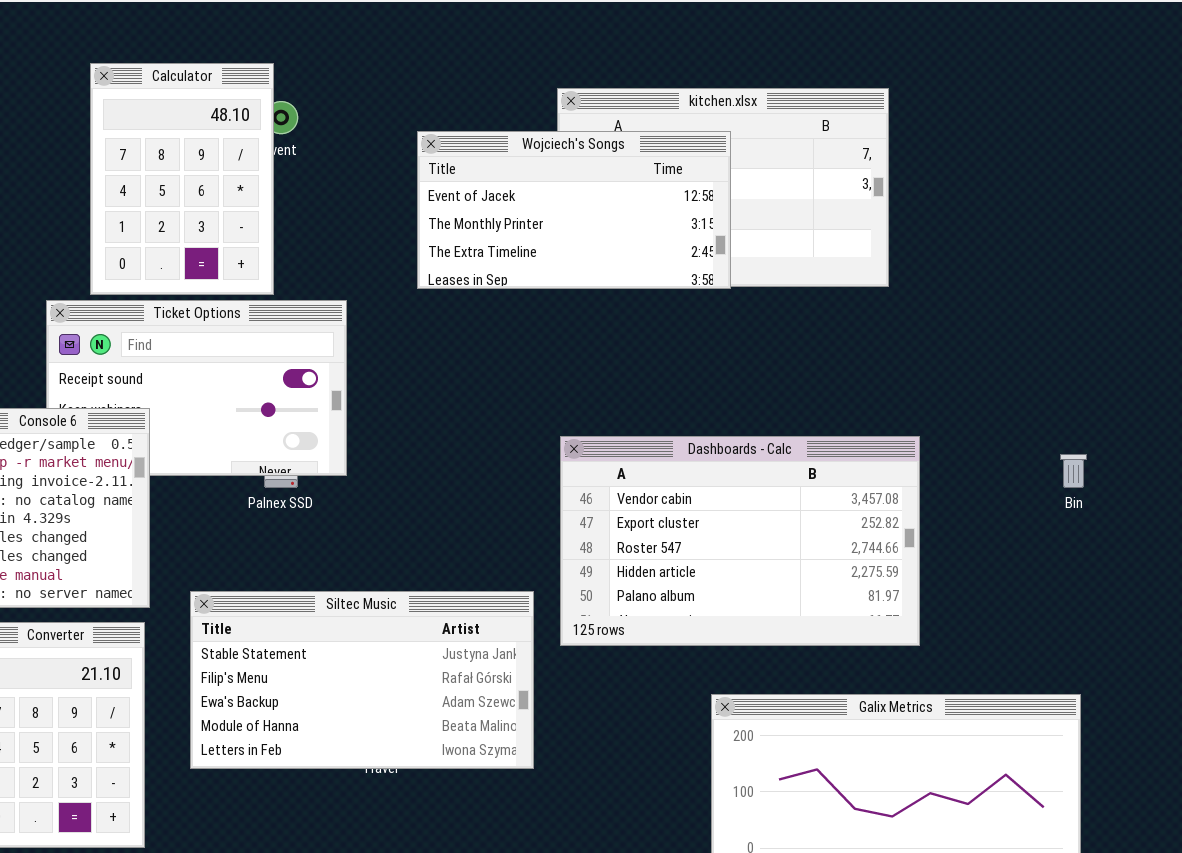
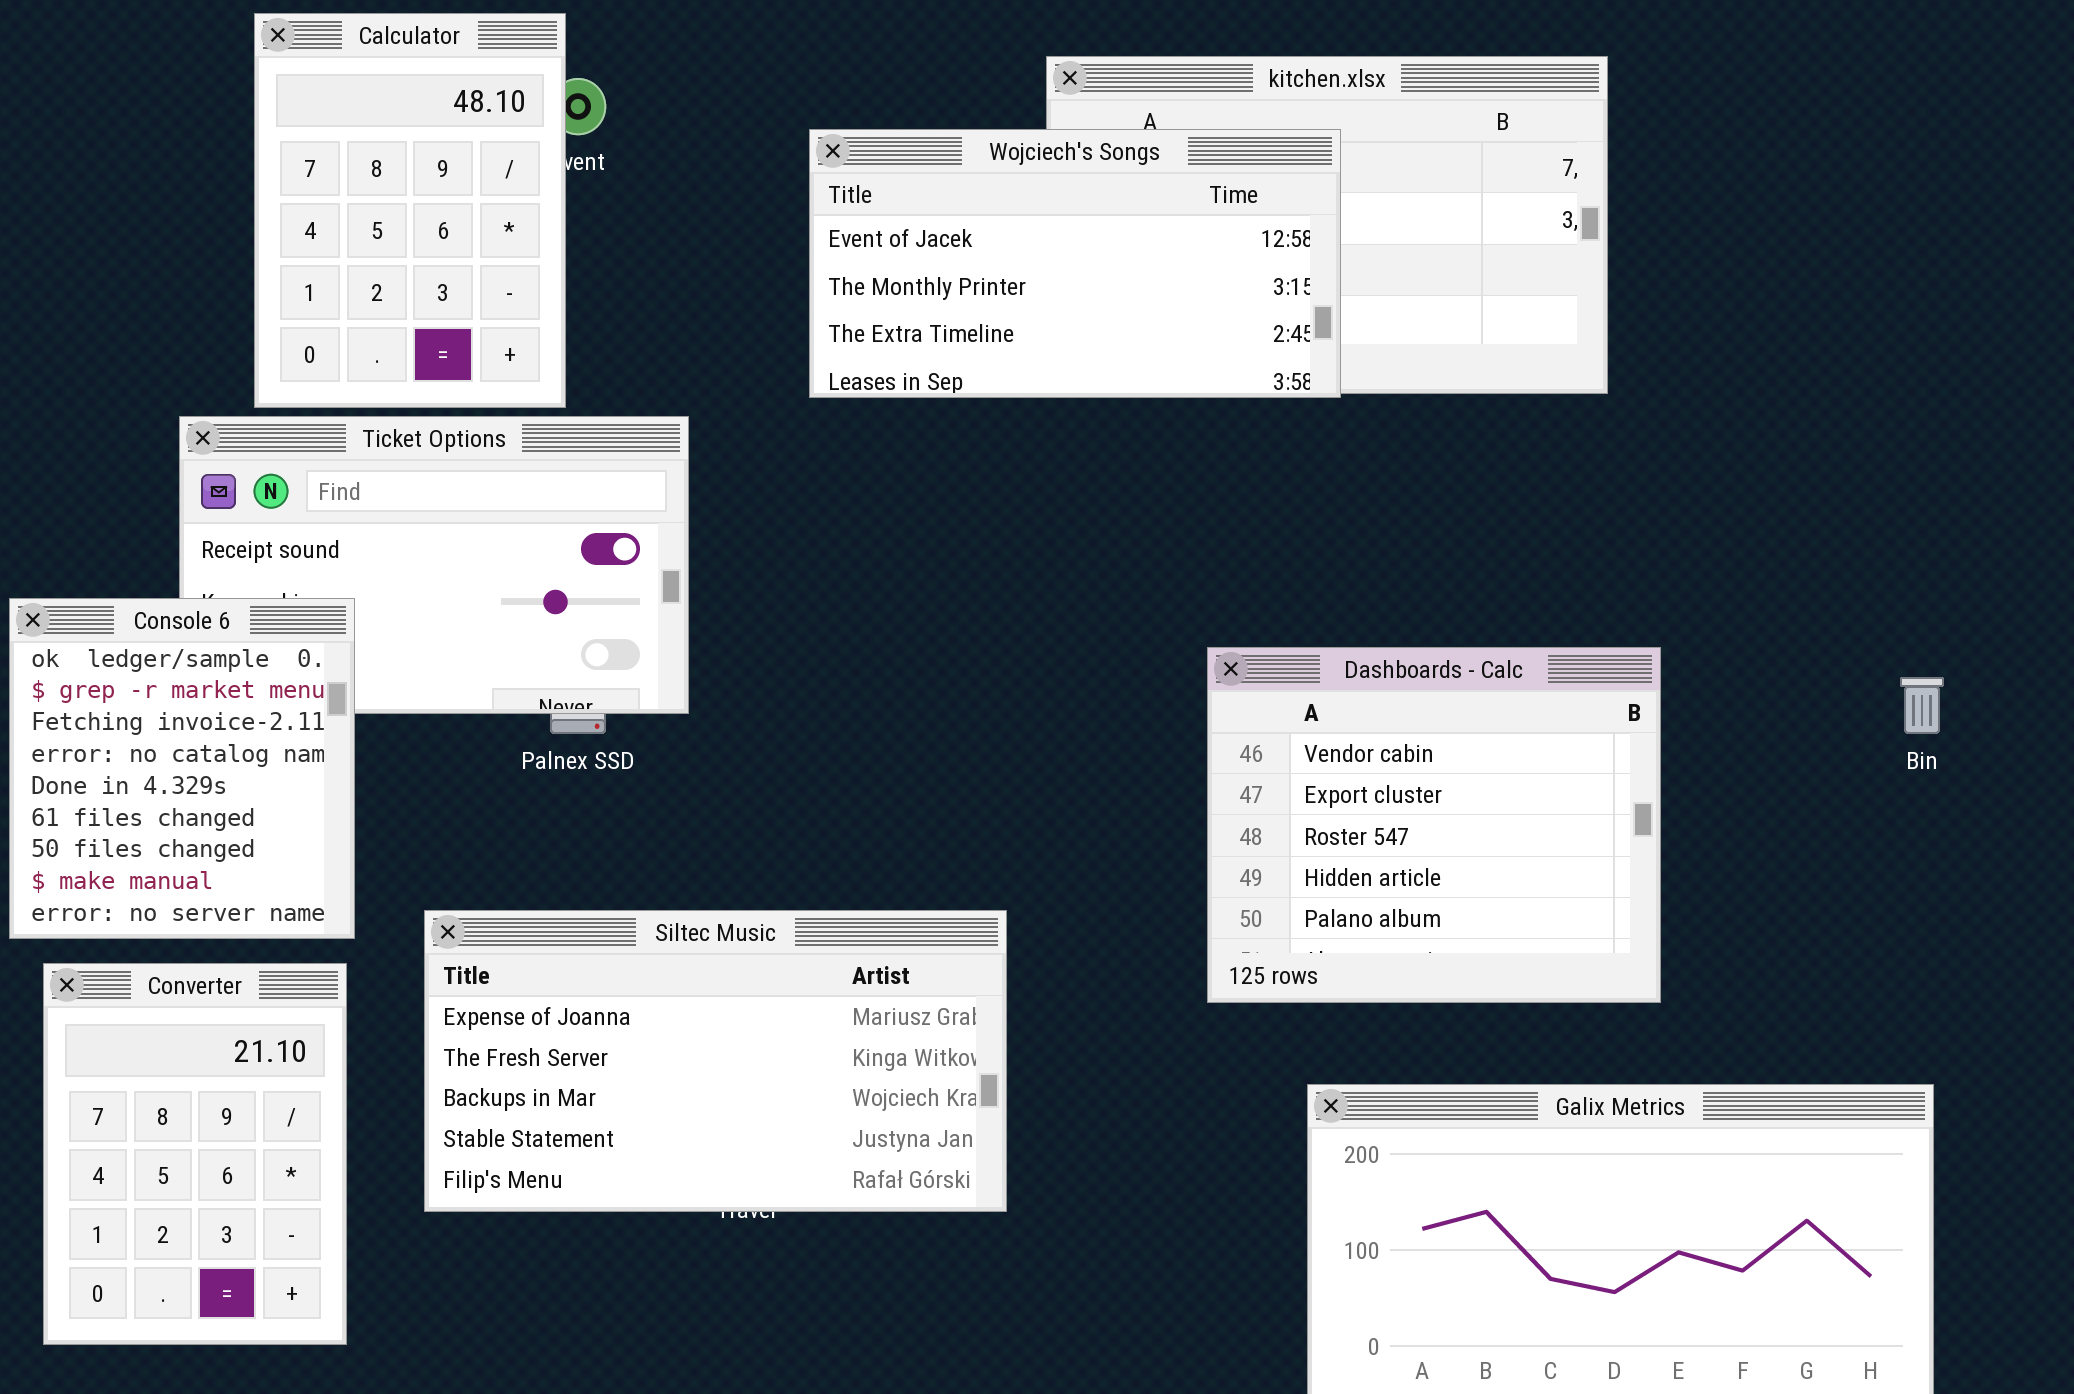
Dashboards - Calc: [560,436,920,646] -> [1207,647,1661,1003], resized
Siltec Music: [190,591,534,769] -> [424,910,1007,1212], scrolled up 3 rows

